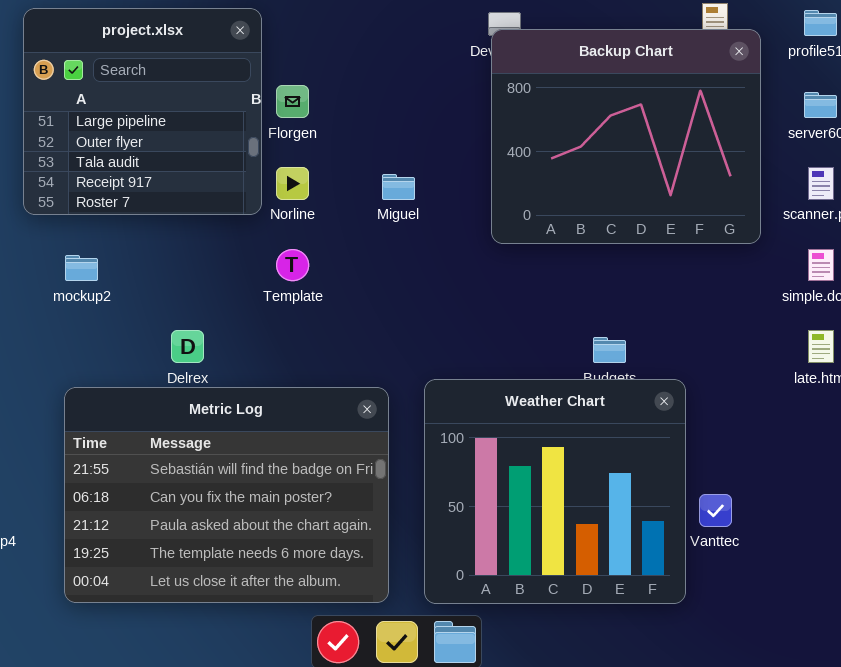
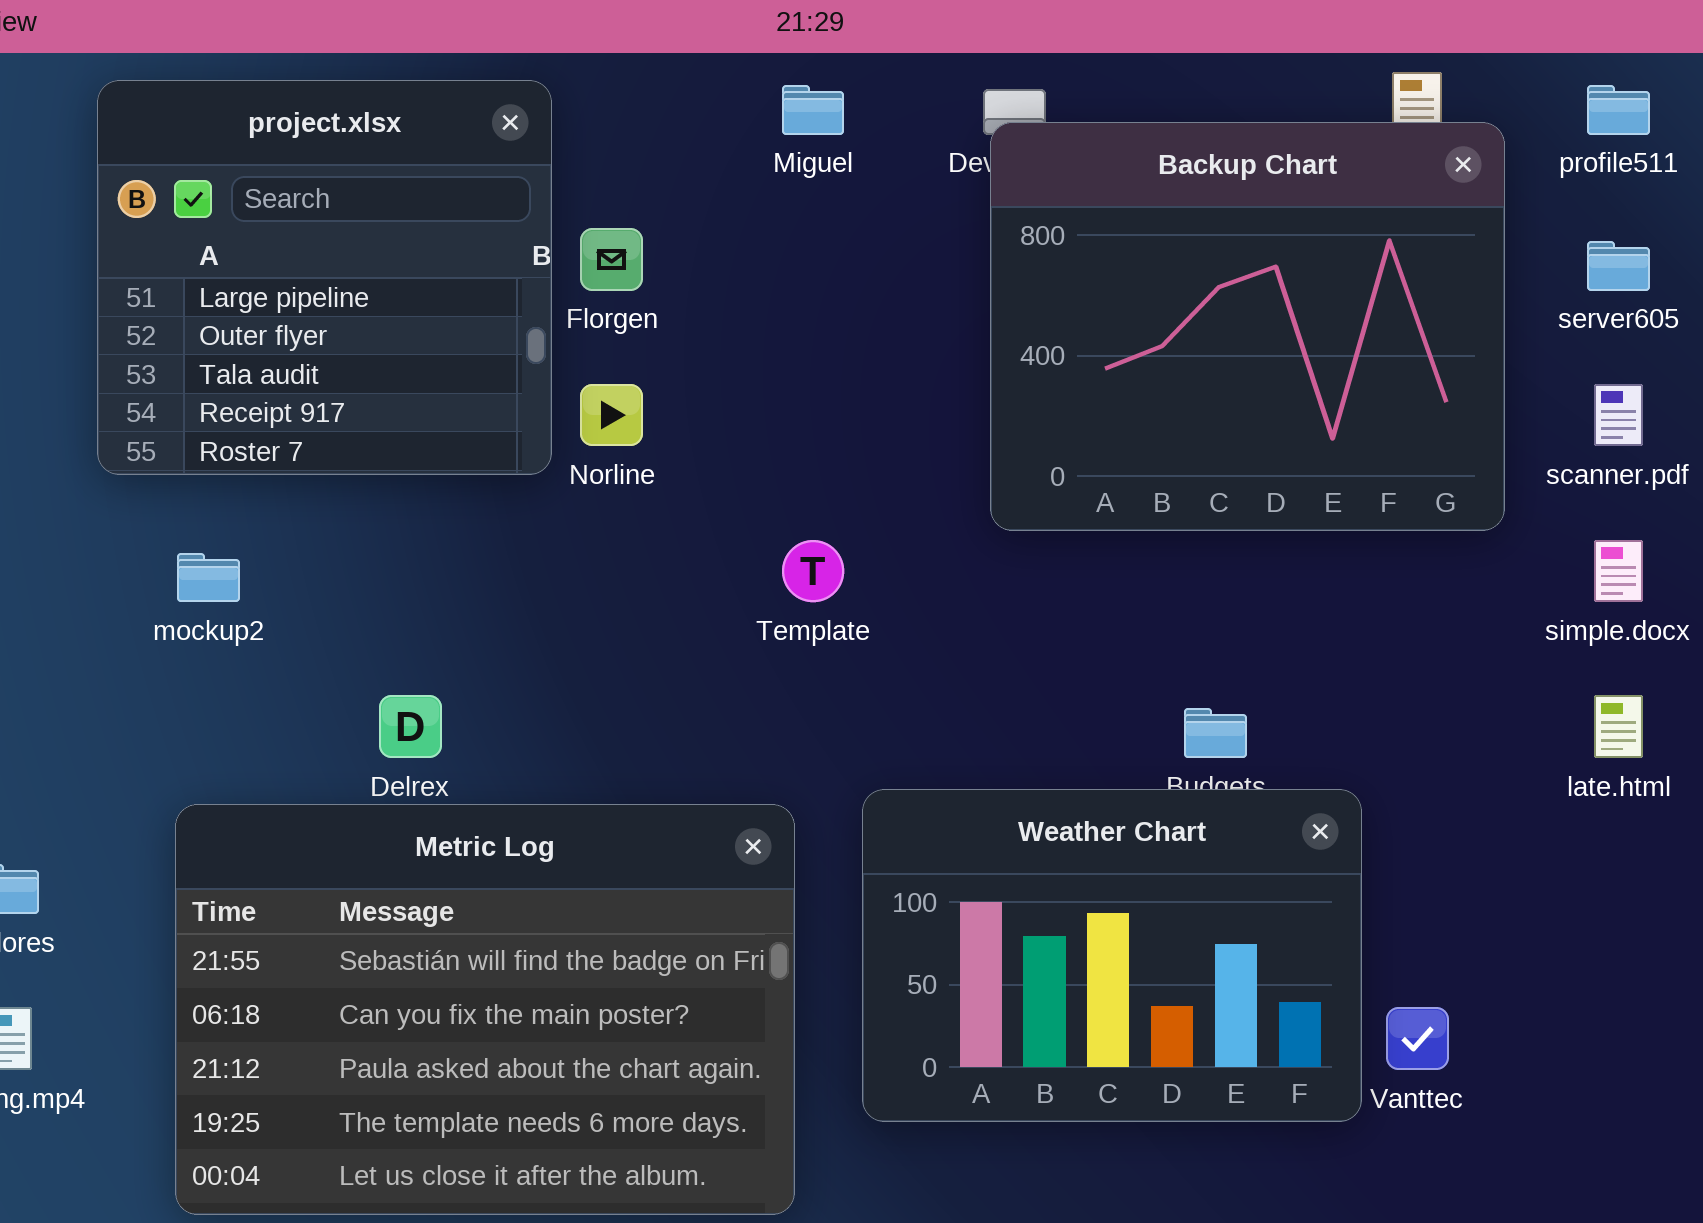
Miguel: [382,174,415,200] -> [782,85,844,135], moved
Template: [276,249,309,281] -> [782,540,844,602], moved
Weather Chart: [424,379,686,604] -> [862,789,1362,1122], resized

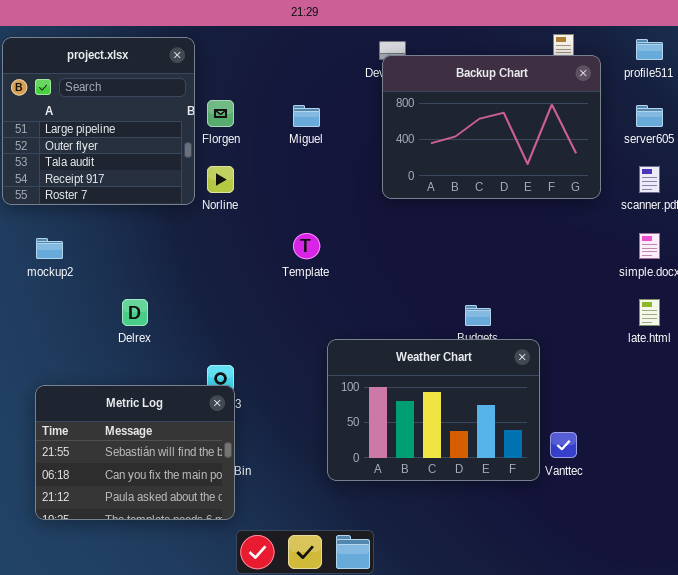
Miguel: [782,85,844,135] -> [293,105,320,127], moved
Backup Chart: [990,122,1505,531] -> [382,55,601,199], resized
Metric Log: [175,804,795,1215] -> [35,385,235,520], resized

